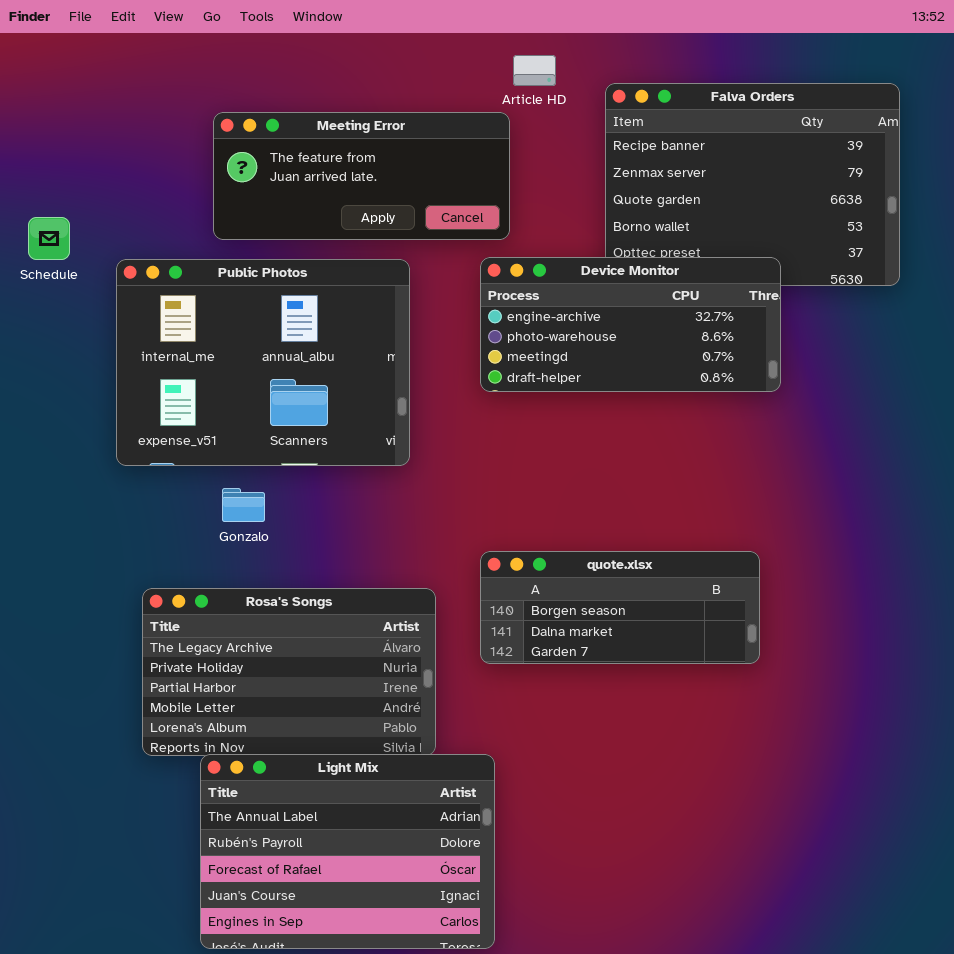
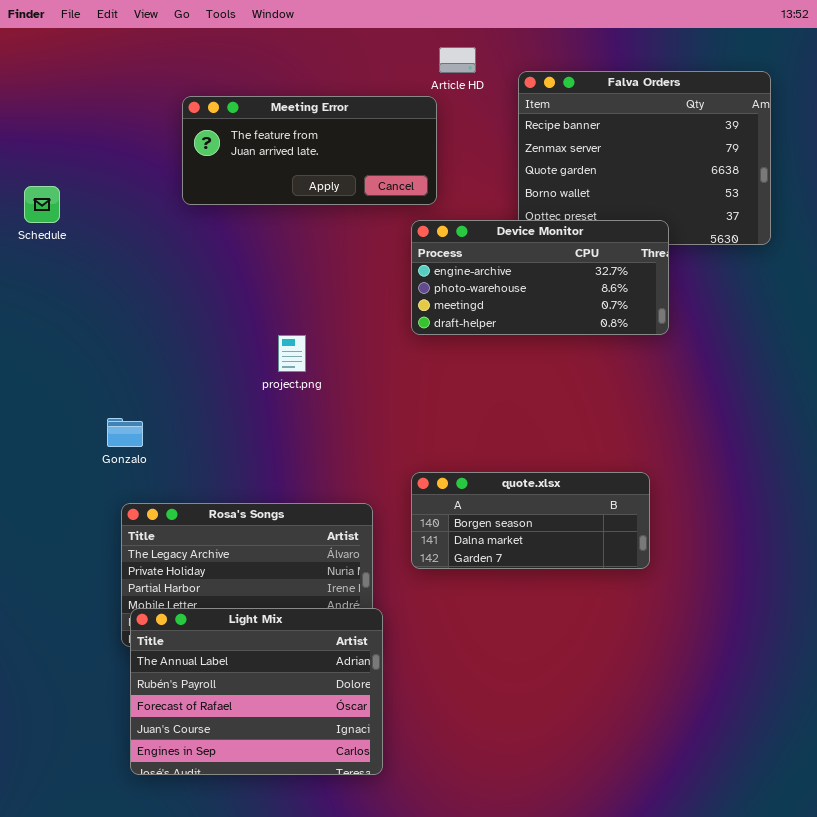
Public Photos: [116,259,410,466] -> none, closed
Gonzalo: [222,488,265,522] -> [107,418,143,447], moved
Light Mix: [200,754,495,949] -> [130,608,383,775], moved

